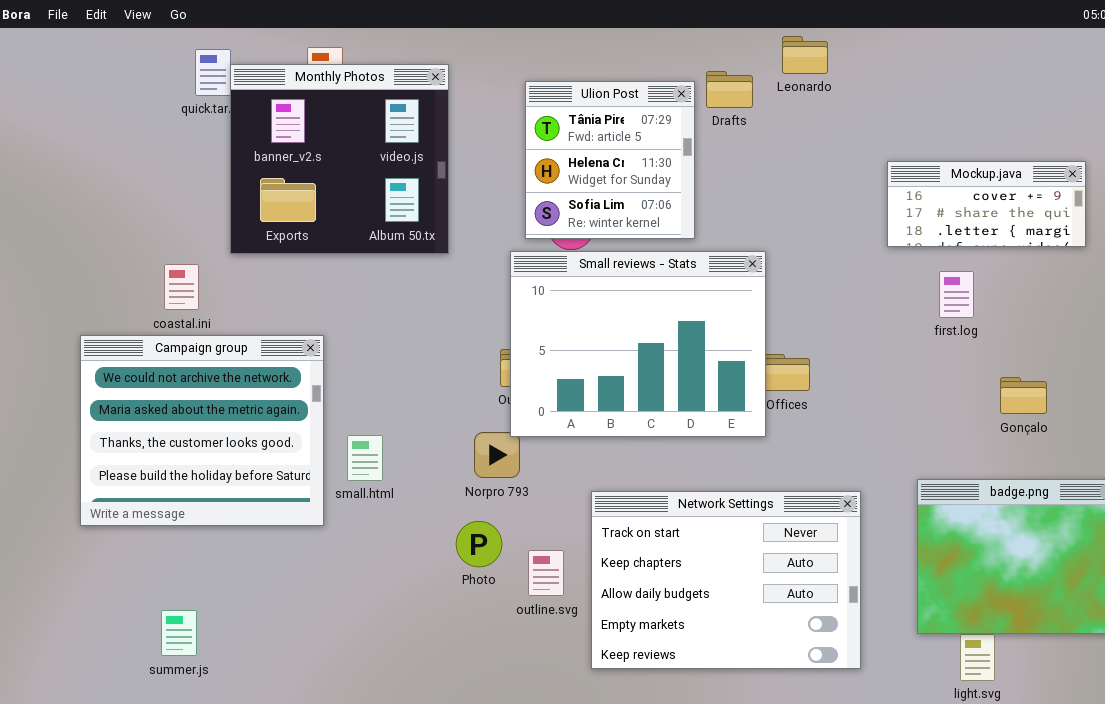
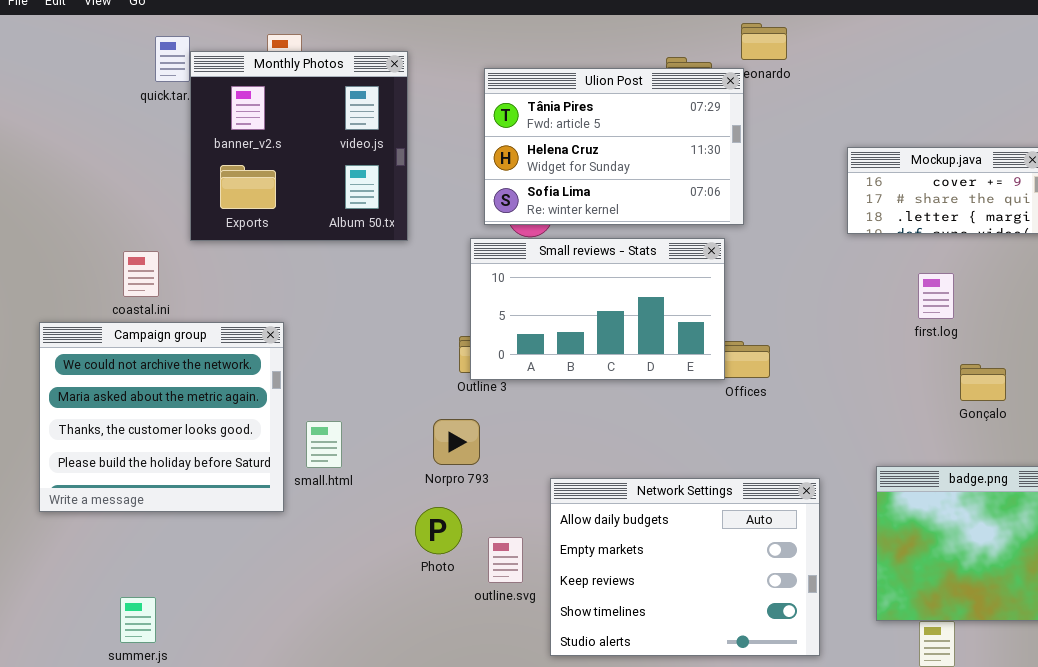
Ulion Post: [525,81,695,239] -> [484,68,744,225], resized
Small reviews - Stats: [510,251,766,437] -> [470,238,725,380], resized
first.log: [939,271,974,318] -> [918,273,954,319], moved
Network Settings: [591,491,861,669] -> [550,478,820,656], scrolled down 2 rows

